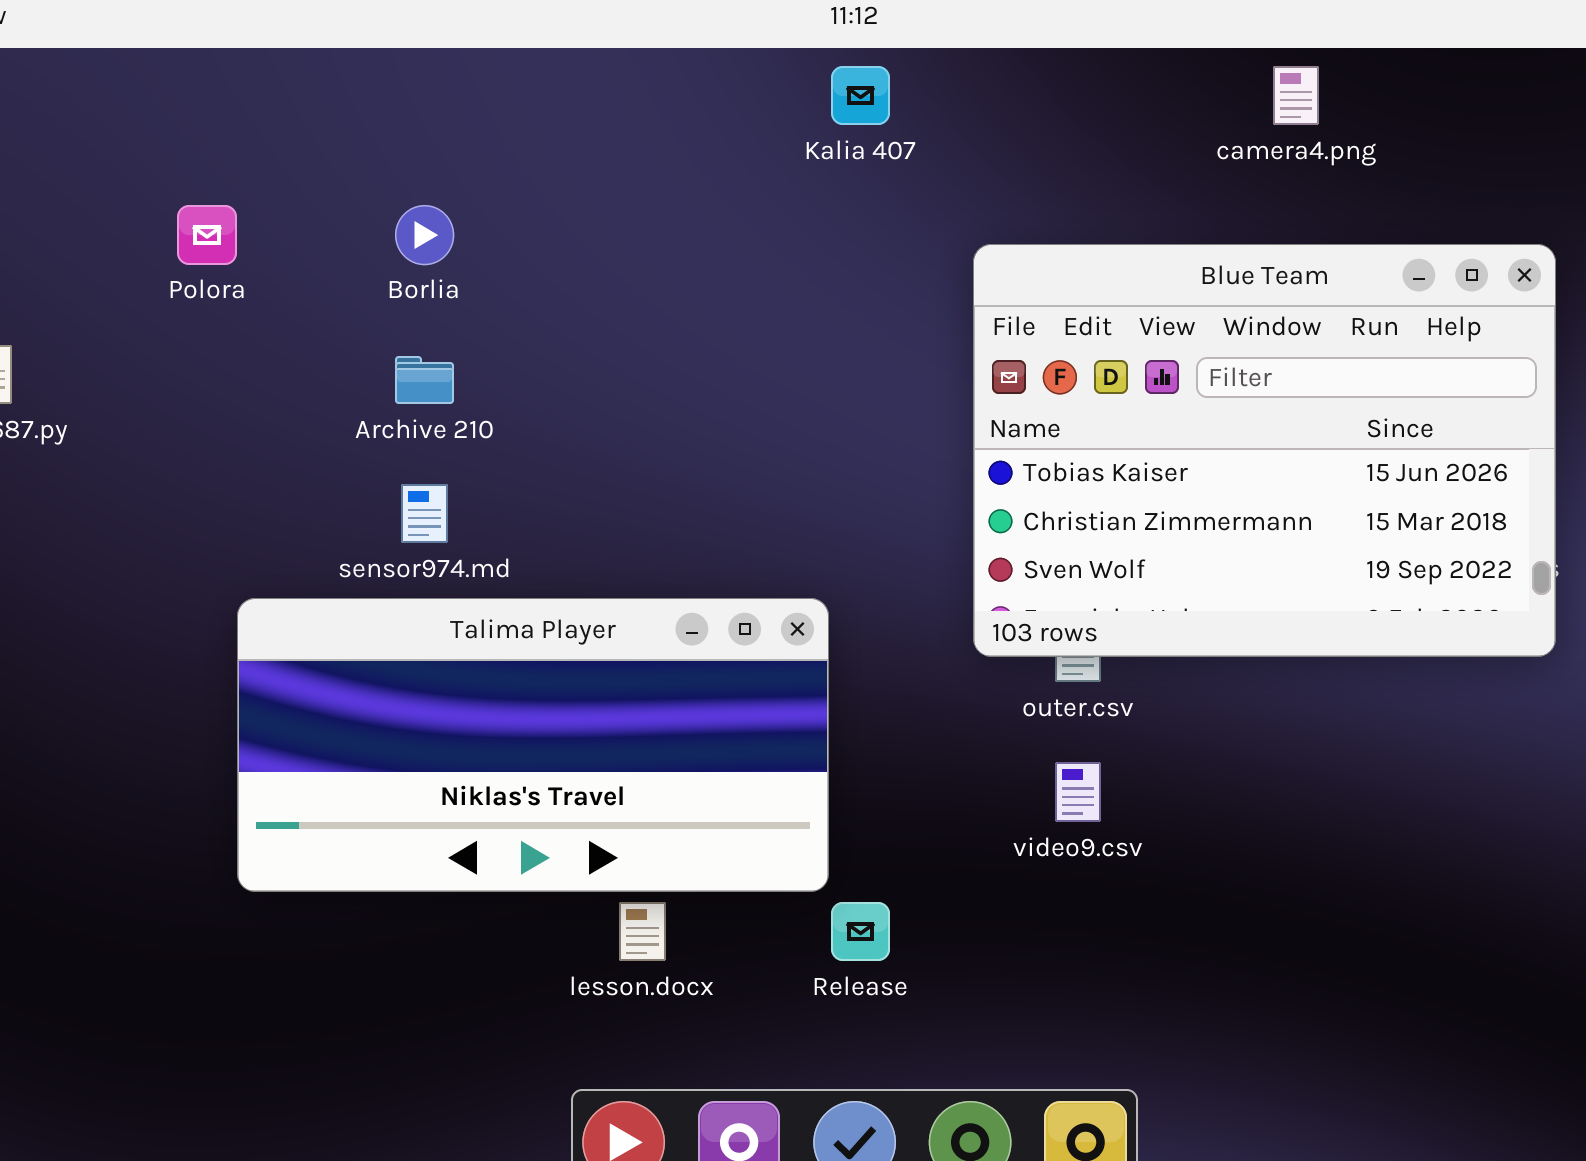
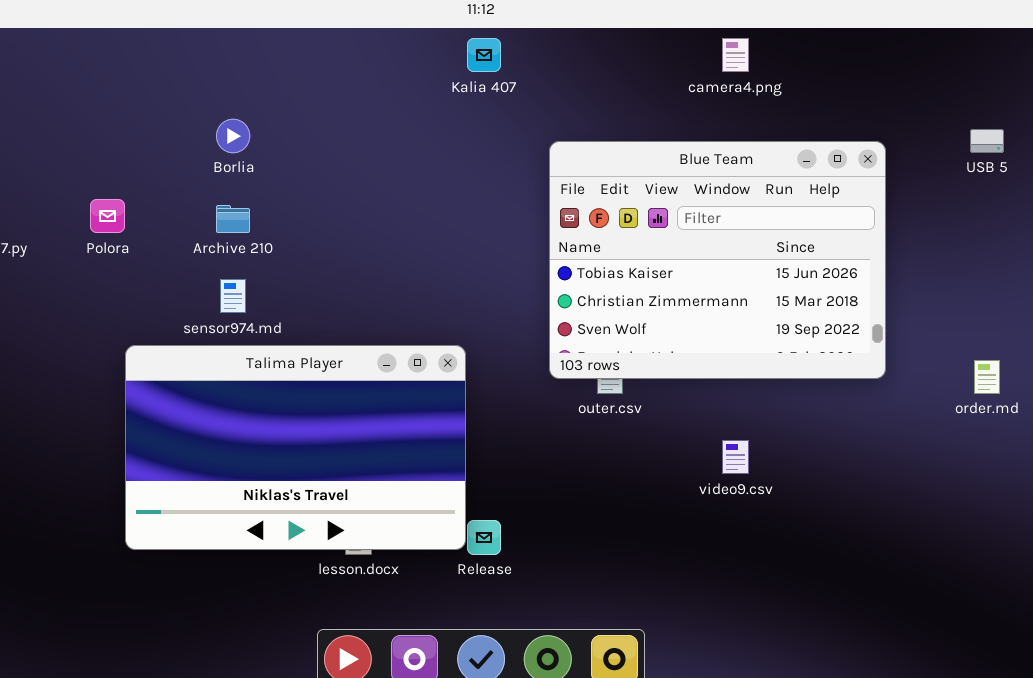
Polora: [177,205,237,265] -> [90,199,125,233], moved
Talima Player: [237,598,829,892] -> [125,345,466,550], resized
video9.csv: [1055,762,1101,822] -> [722,440,749,474], moved

